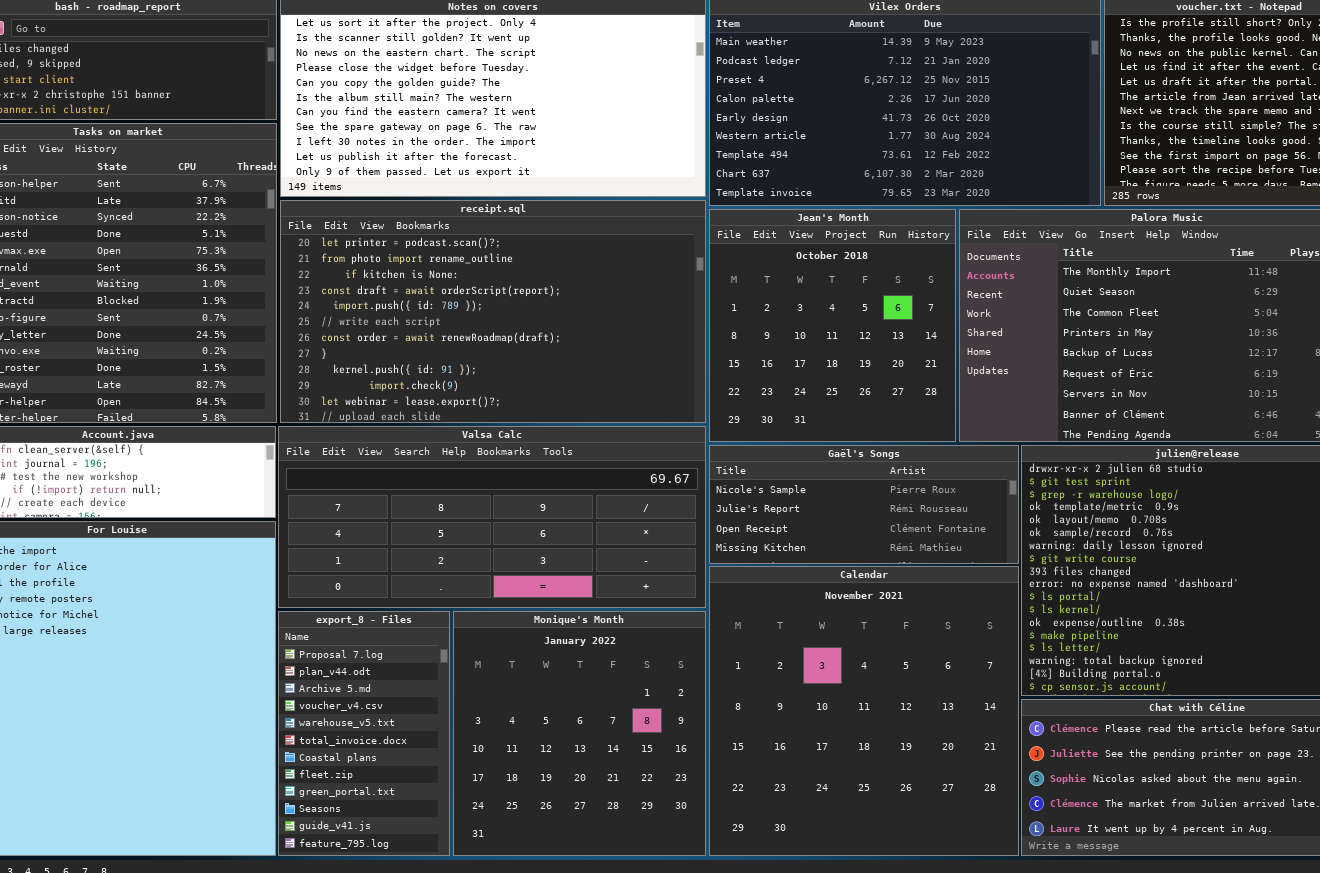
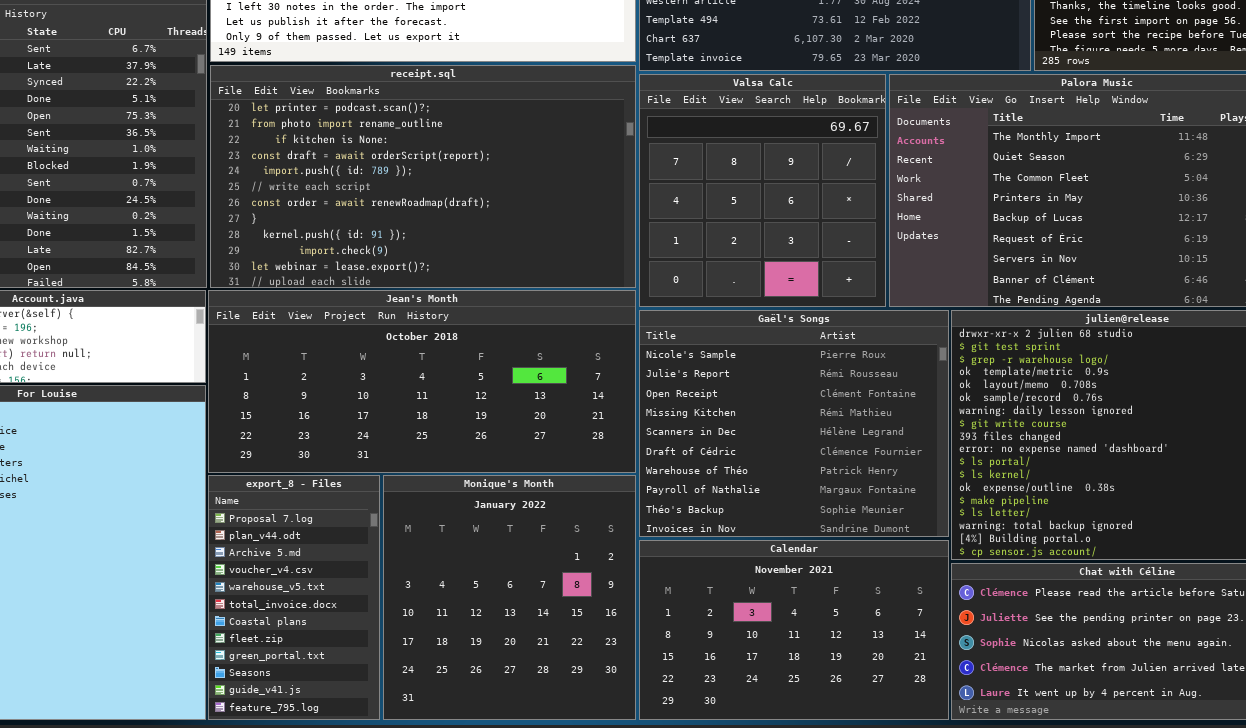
Jean's Month: [709,209,956,442] -> [208,290,636,473], moved, resized
Valsa Calc: [278,426,706,608] -> [639,74,886,307], moved, resized
Gaël's Songs: [709,445,1019,564] -> [639,310,949,537], resized
Calendar: [709,566,1019,856] -> [639,540,949,720], resized

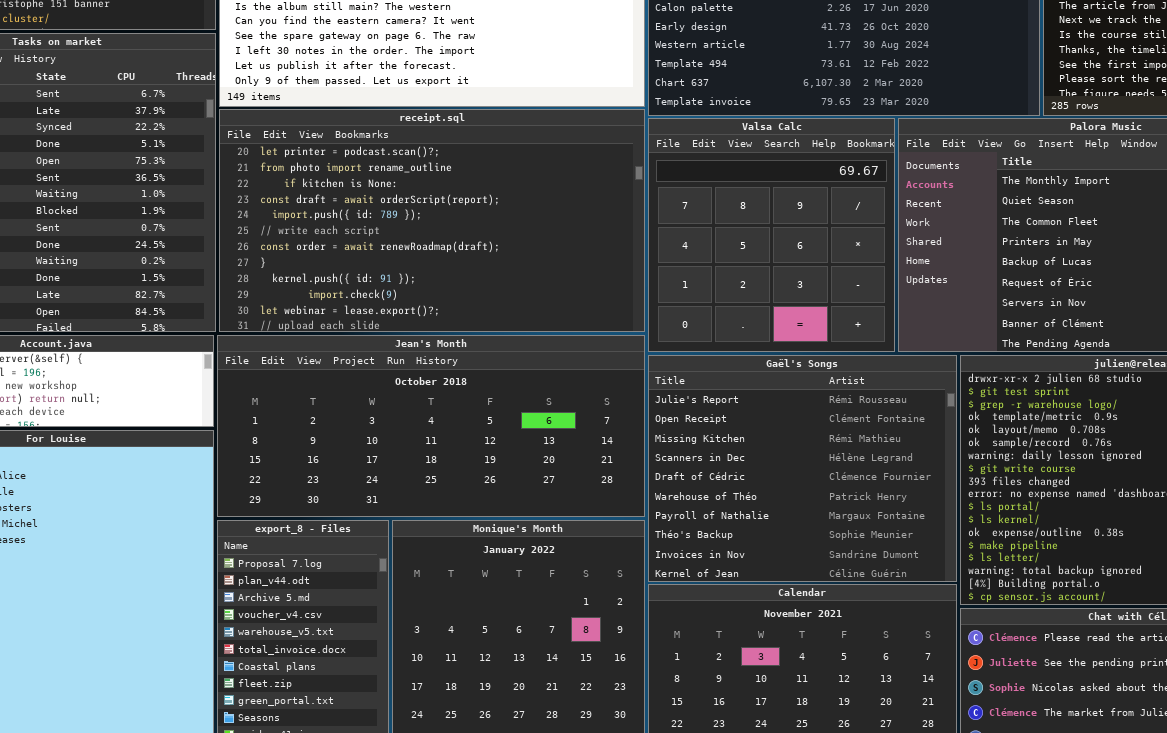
Gaël's Songs: [639,310,949,537] -> [648,355,957,582], scrolled down 1 row

